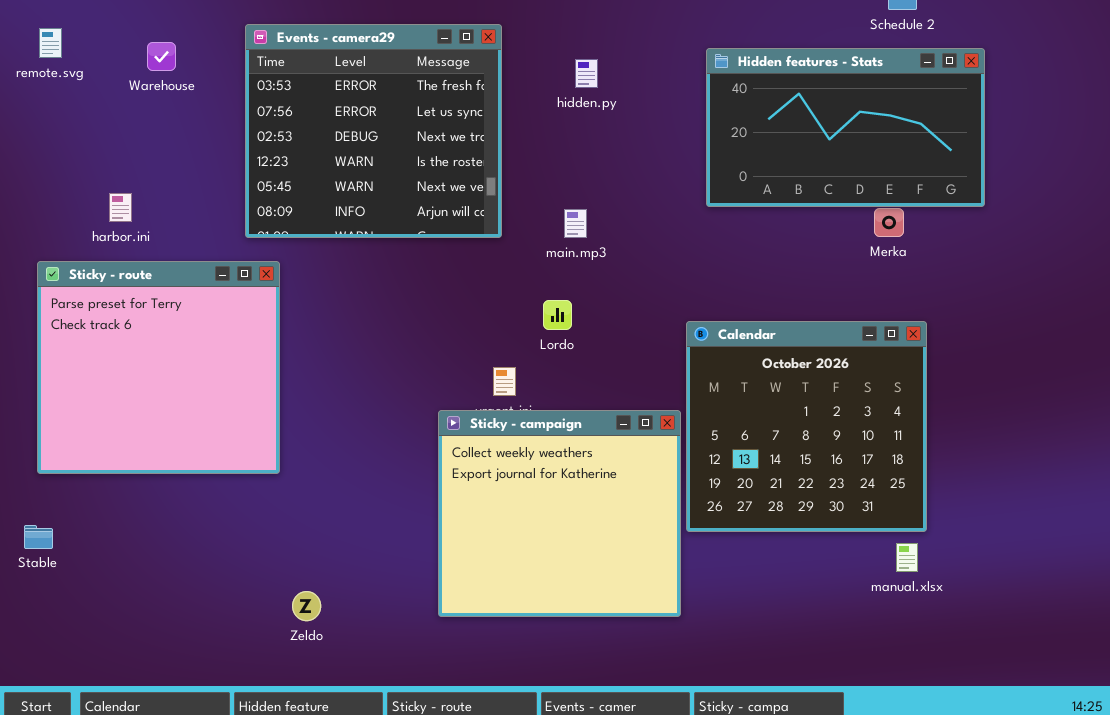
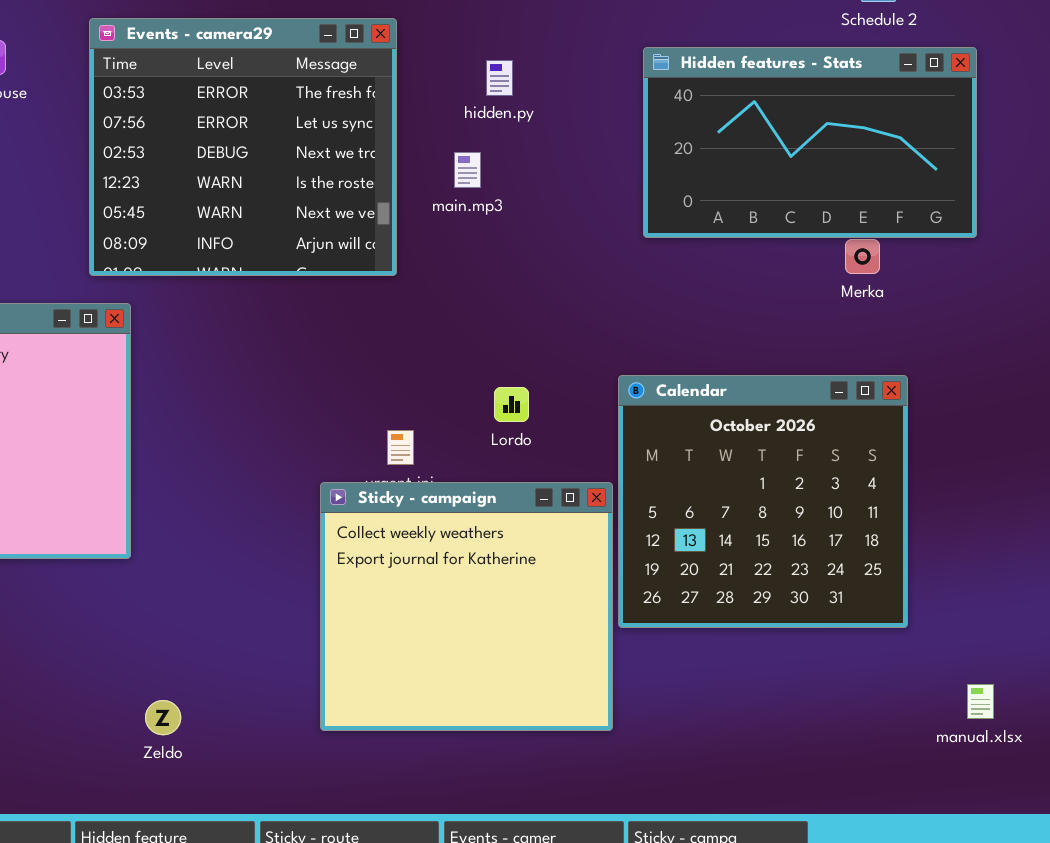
main.mp3: [564,209,587,238] -> [454,152,481,188], moved
Lordo: [543,300,572,330] -> [494,387,529,422], moved
manual.xlsx: [896,543,918,572] -> [967,684,994,719], moved

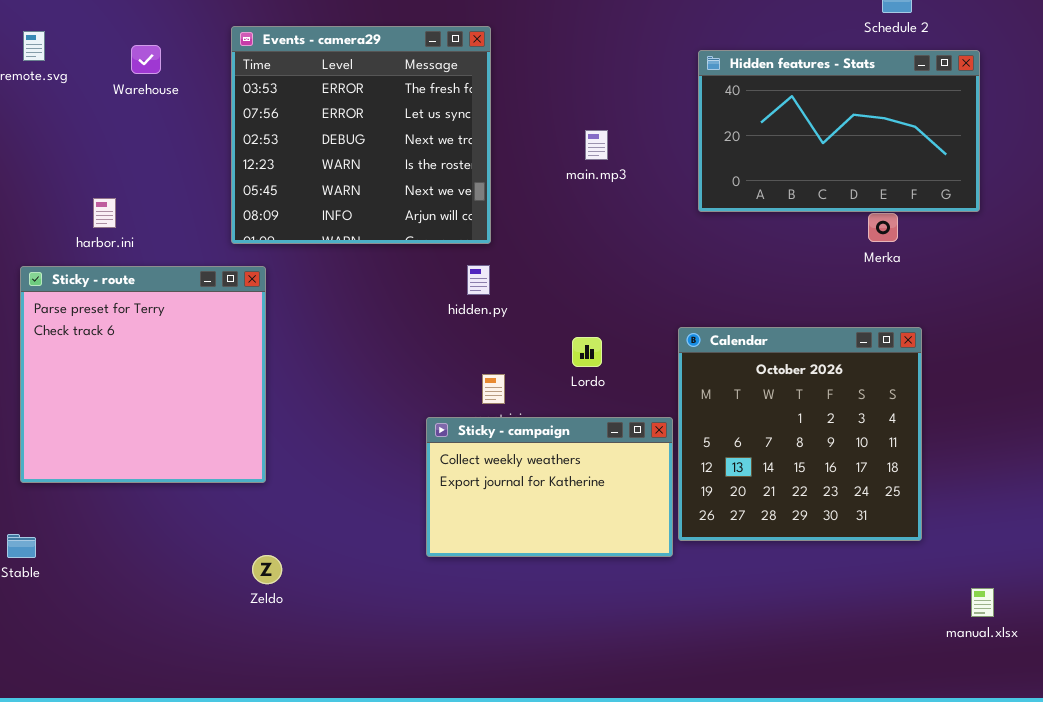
hidden.py: [486,60,513,96] -> [467,265,490,295], moved
main.mp3: [454,152,481,188] -> [585,130,608,160], moved
Sticky - campaign: [320,482,613,731] -> [426,417,673,557], resized
Zeldo: [145,700,181,735] -> [252,555,282,584], moved

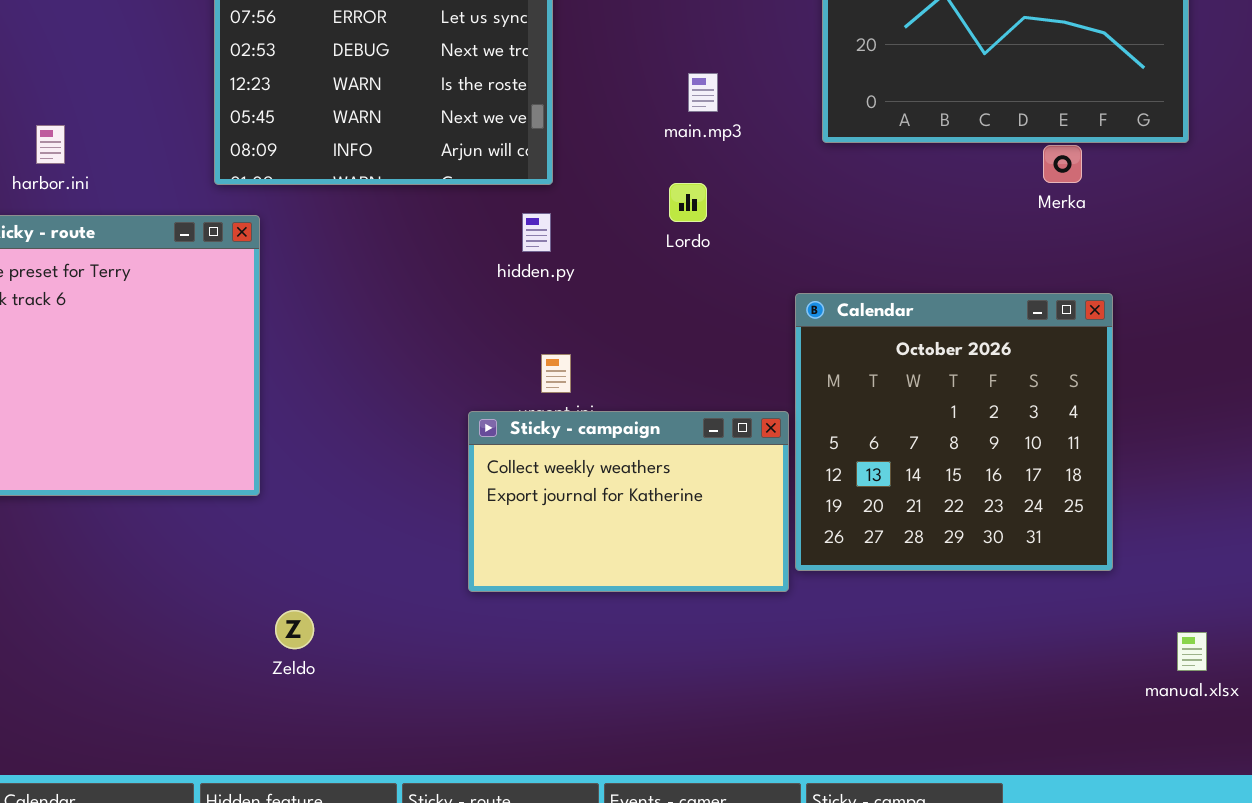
main.mp3: [585,130,608,160] -> [688,73,718,112], moved
Lordo: [572,337,602,367] -> [669,183,707,222], moved
Zeldo: [252,555,282,584] -> [275,610,314,649], moved

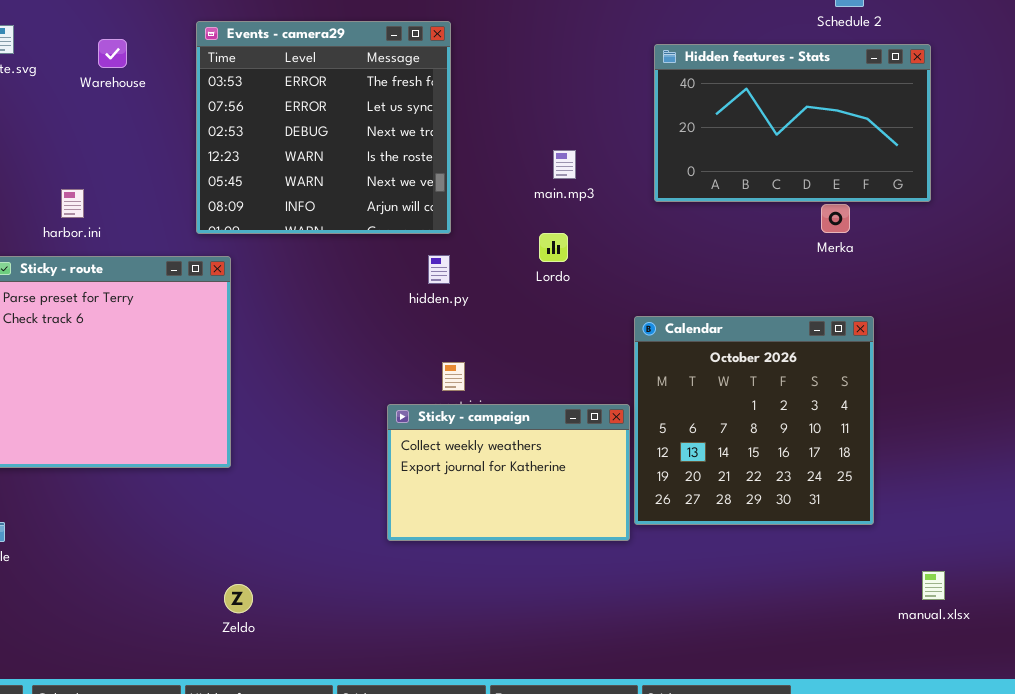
Zeldo: [275,610,314,649] -> [224,584,253,613], moved

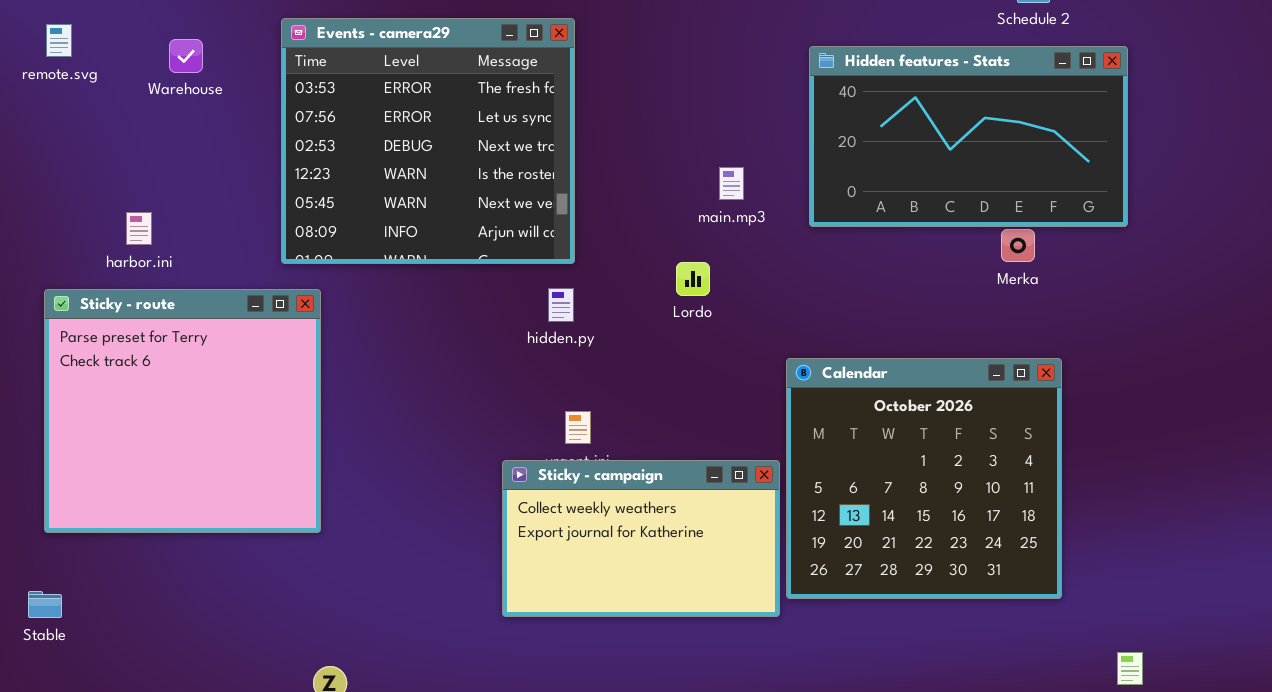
main.mp3: [553,150,576,179] -> [719,167,744,200], moved

